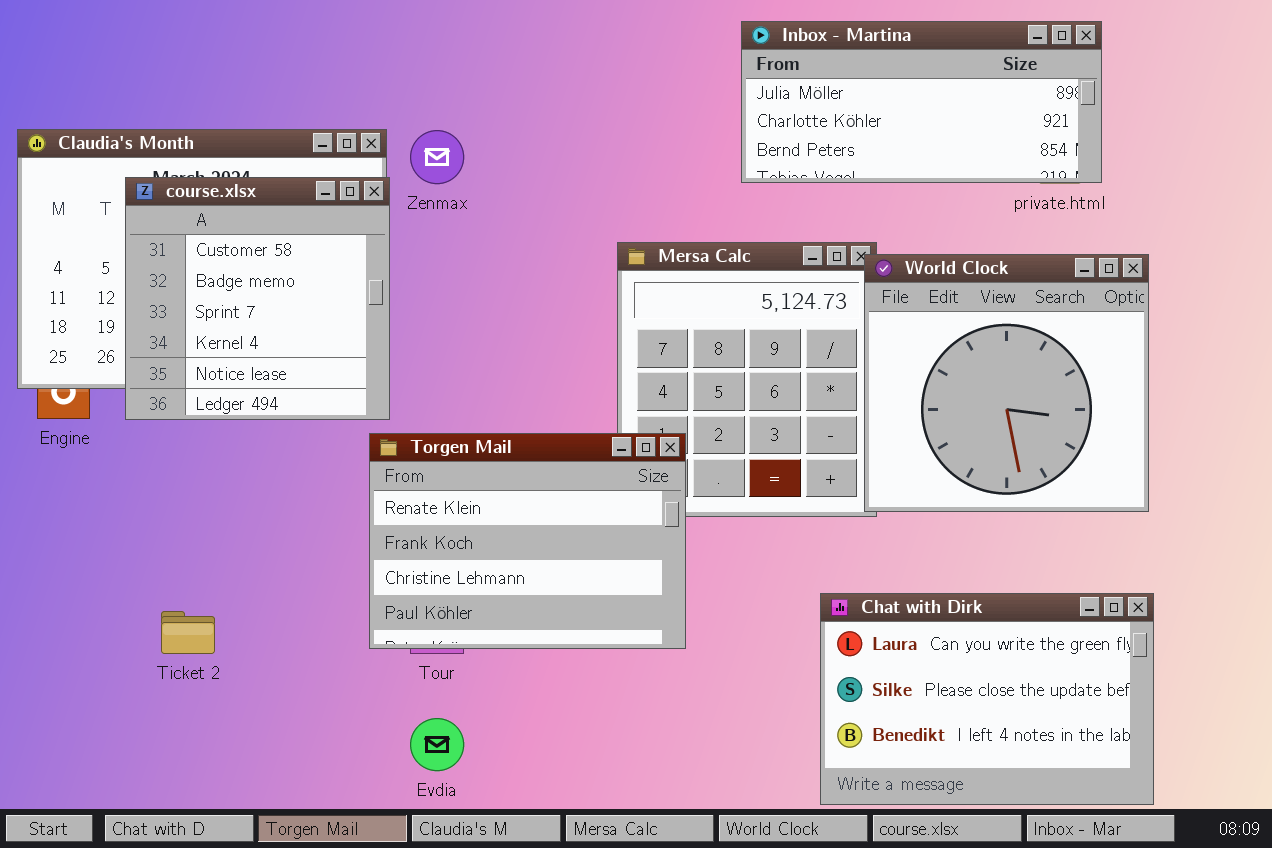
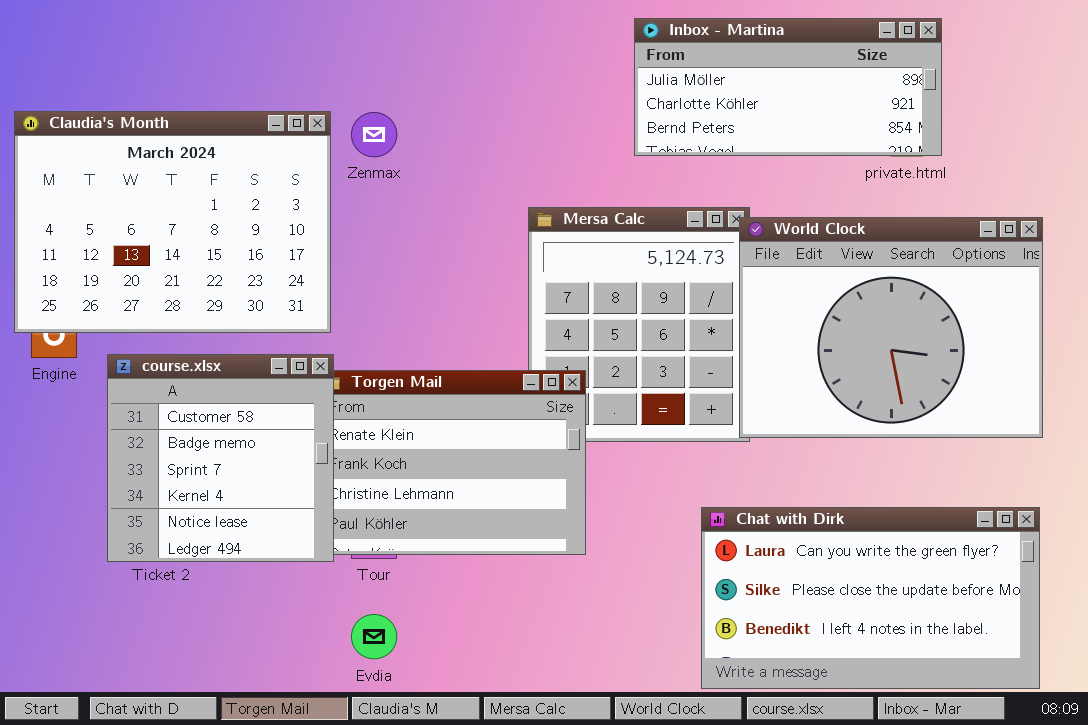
course.xlsx: [125,177,390,420] -> [107,354,334,562], moved
World Clock: [864,254,1149,512] -> [739,217,1043,438], resized
Chat with Dirk: [820,593,1154,805] -> [701,507,1040,689], resized

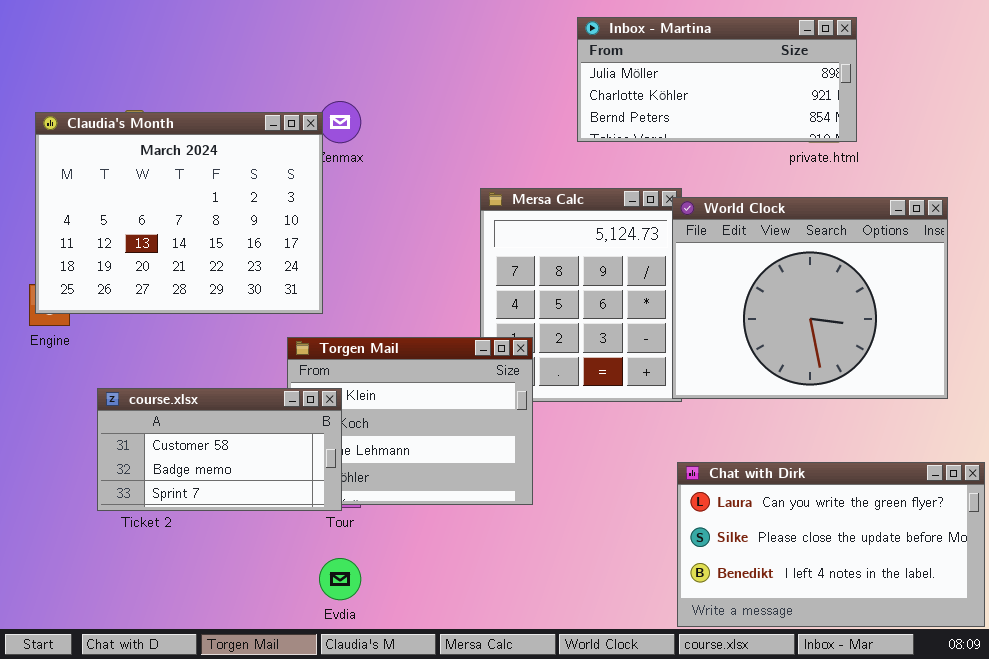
Claudia's Month: [14,111,331,333] -> [35,112,323,314], moved
course.xlsx: [107,354,334,562] -> [97,388,342,511], resized
Chat with Dirk: [701,507,1040,689] -> [677,462,985,627], moved

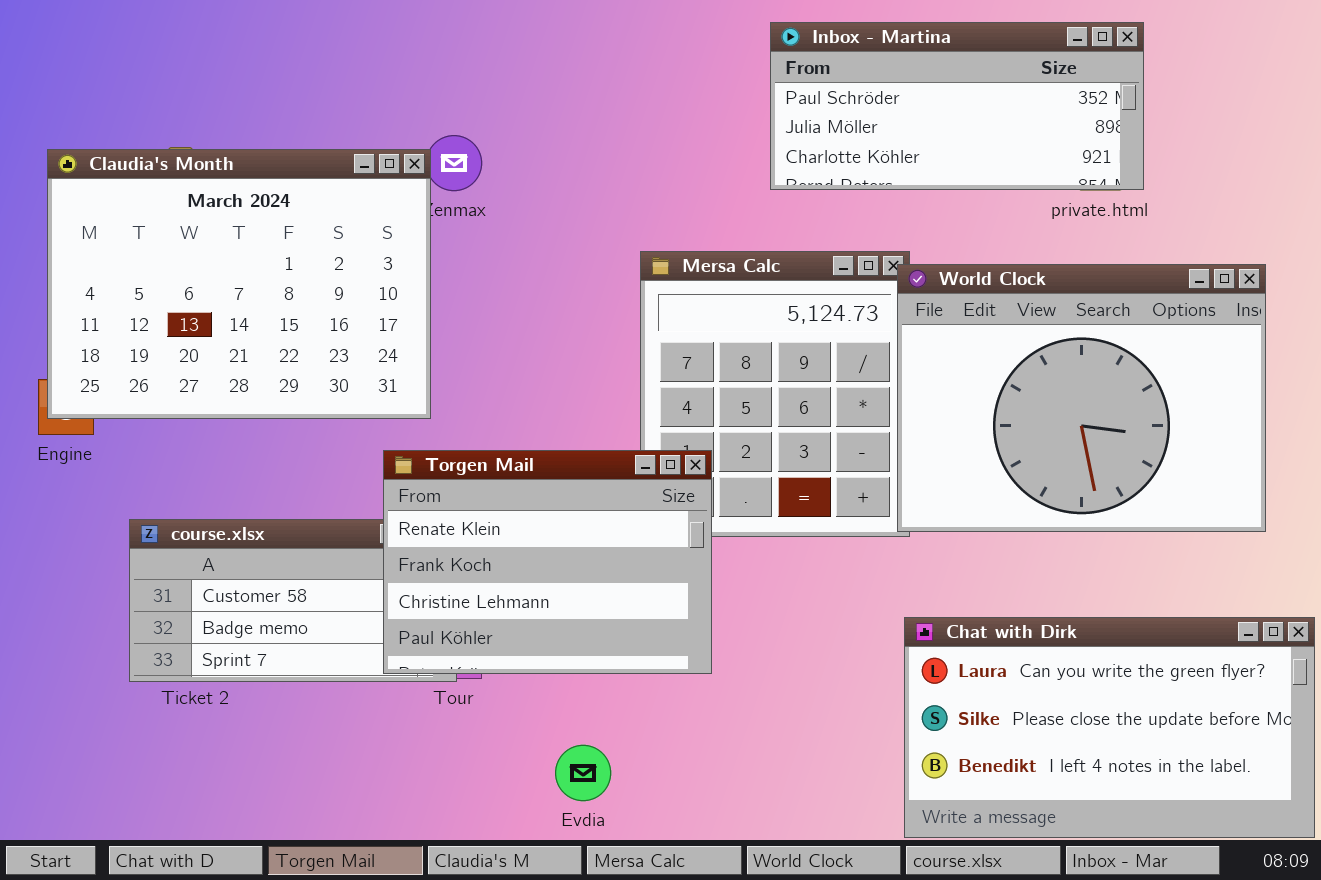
Inbox - Martina: [577,17,857,142] -> [770,22,1144,190], scrolled up 1 row
Torgen Mail: [287,337,533,505] -> [383,450,712,674], raised
Evdia: [319,558,361,600] -> [555,745,611,801], moved

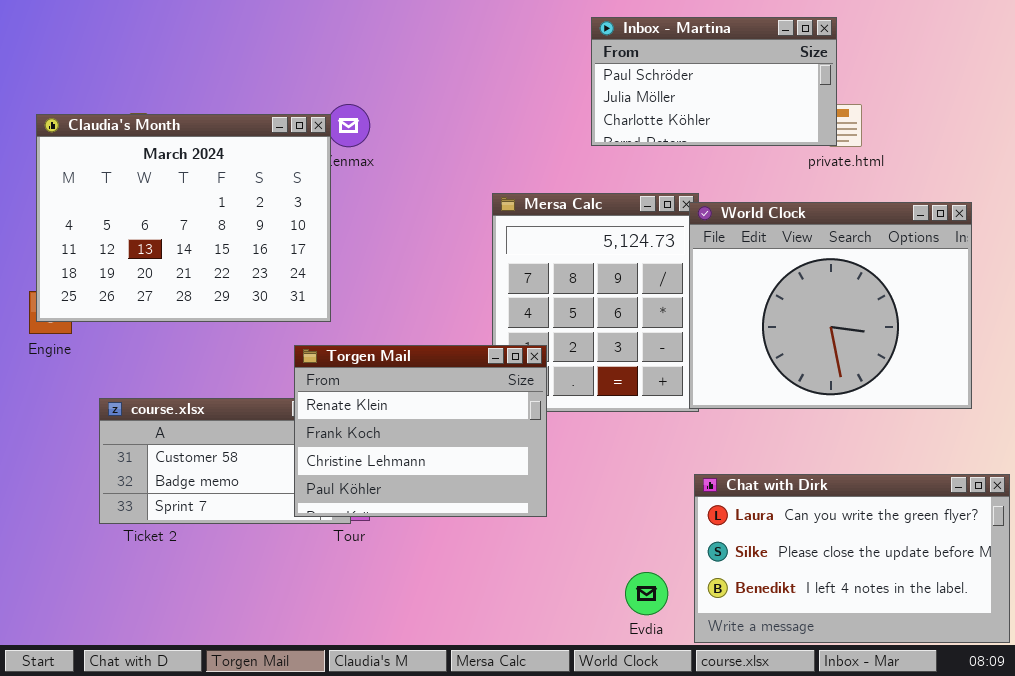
Inbox - Martina: [770,22,1144,190] -> [591,17,837,146], resized
Evdia: [555,745,611,801] -> [625,572,668,615], moved

